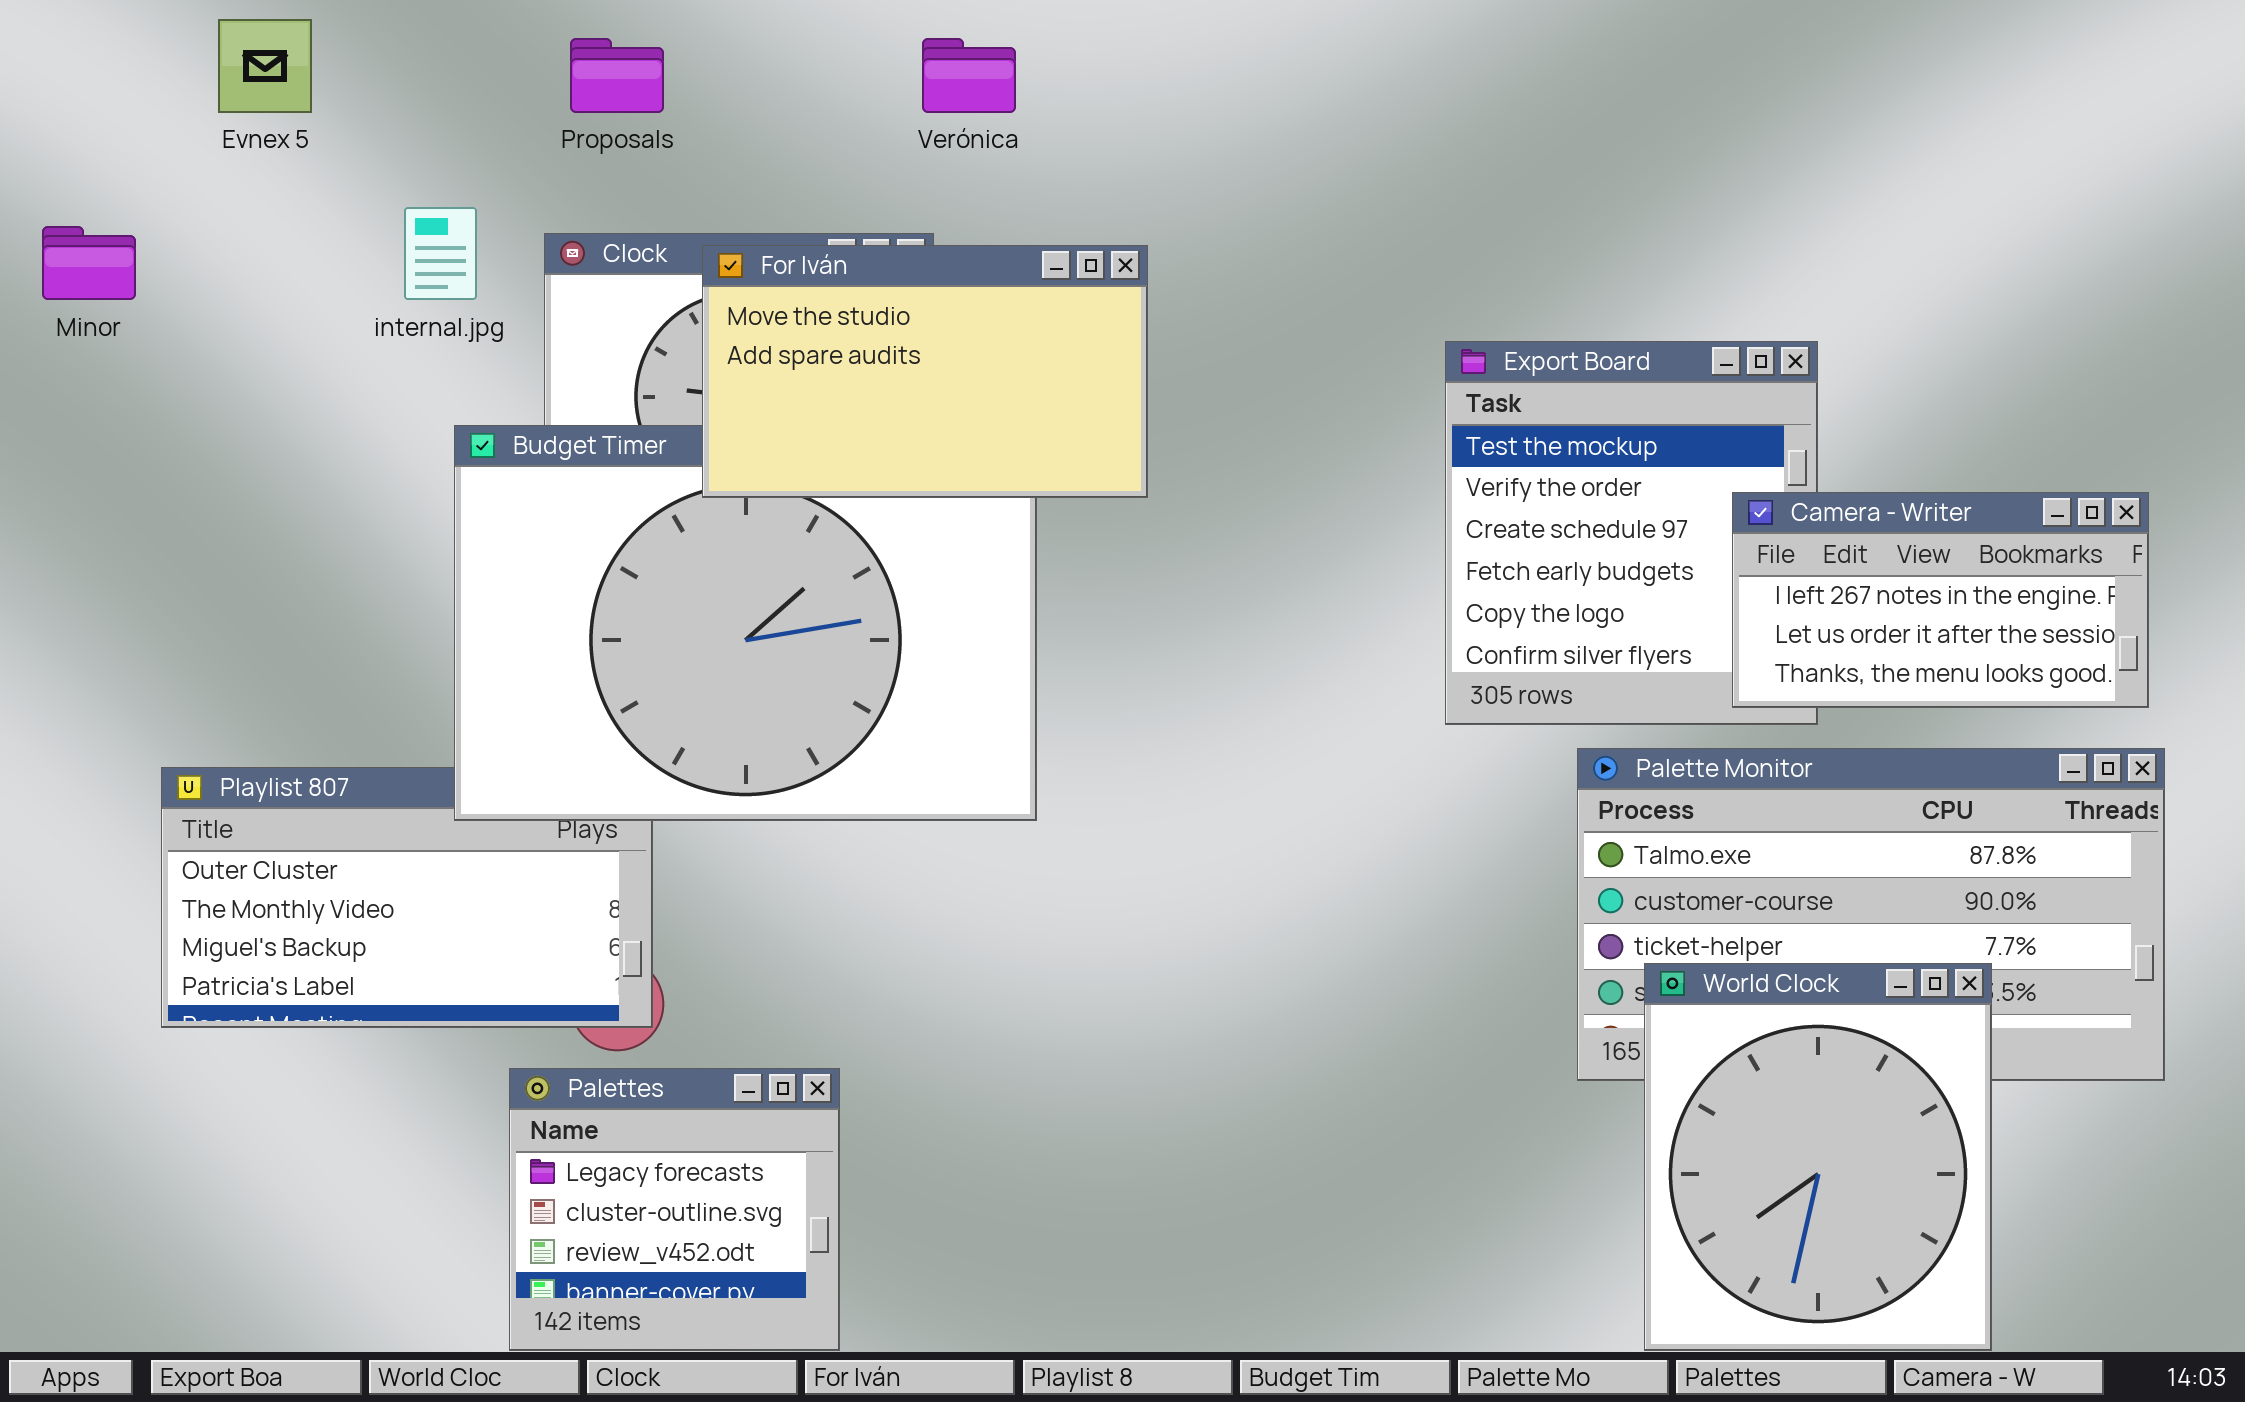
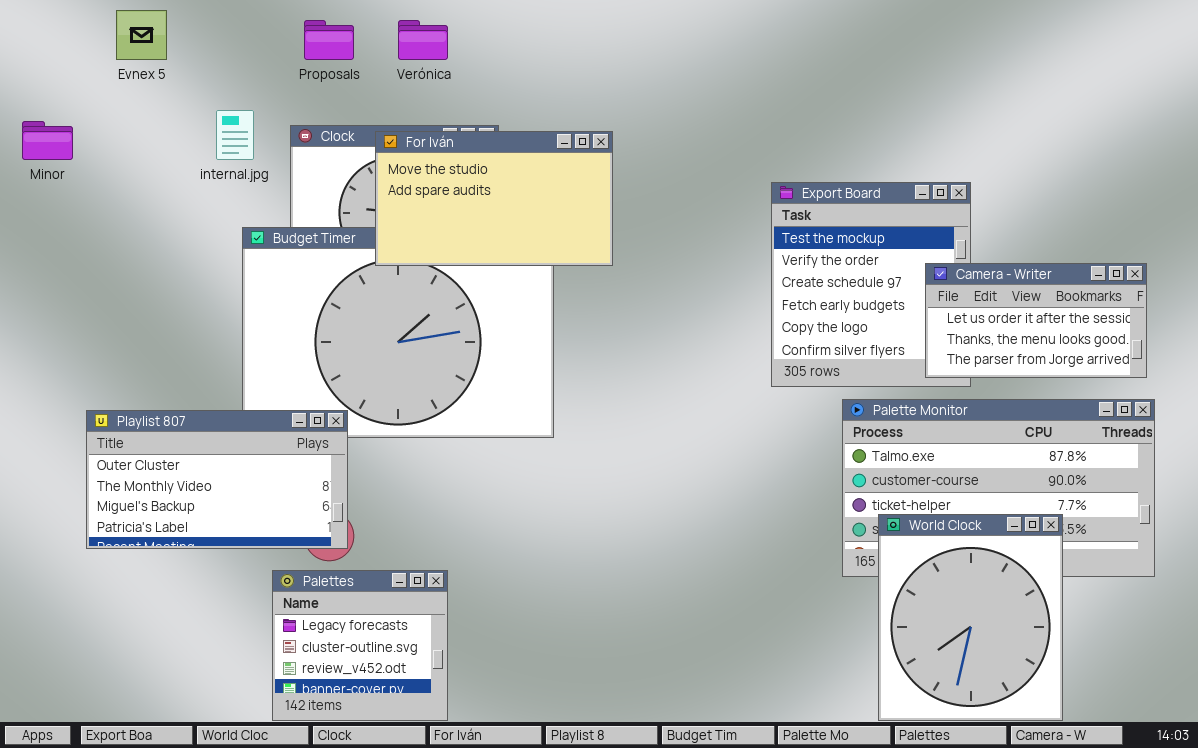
Verónica: [922,38,1016,113] -> [398,20,448,60], moved
Camera - Writer: [1732,492,2149,708] -> [925,263,1147,378], scrolled down 1 row
Playlist 807: [161,767,653,1028] -> [86,410,348,549], raised

